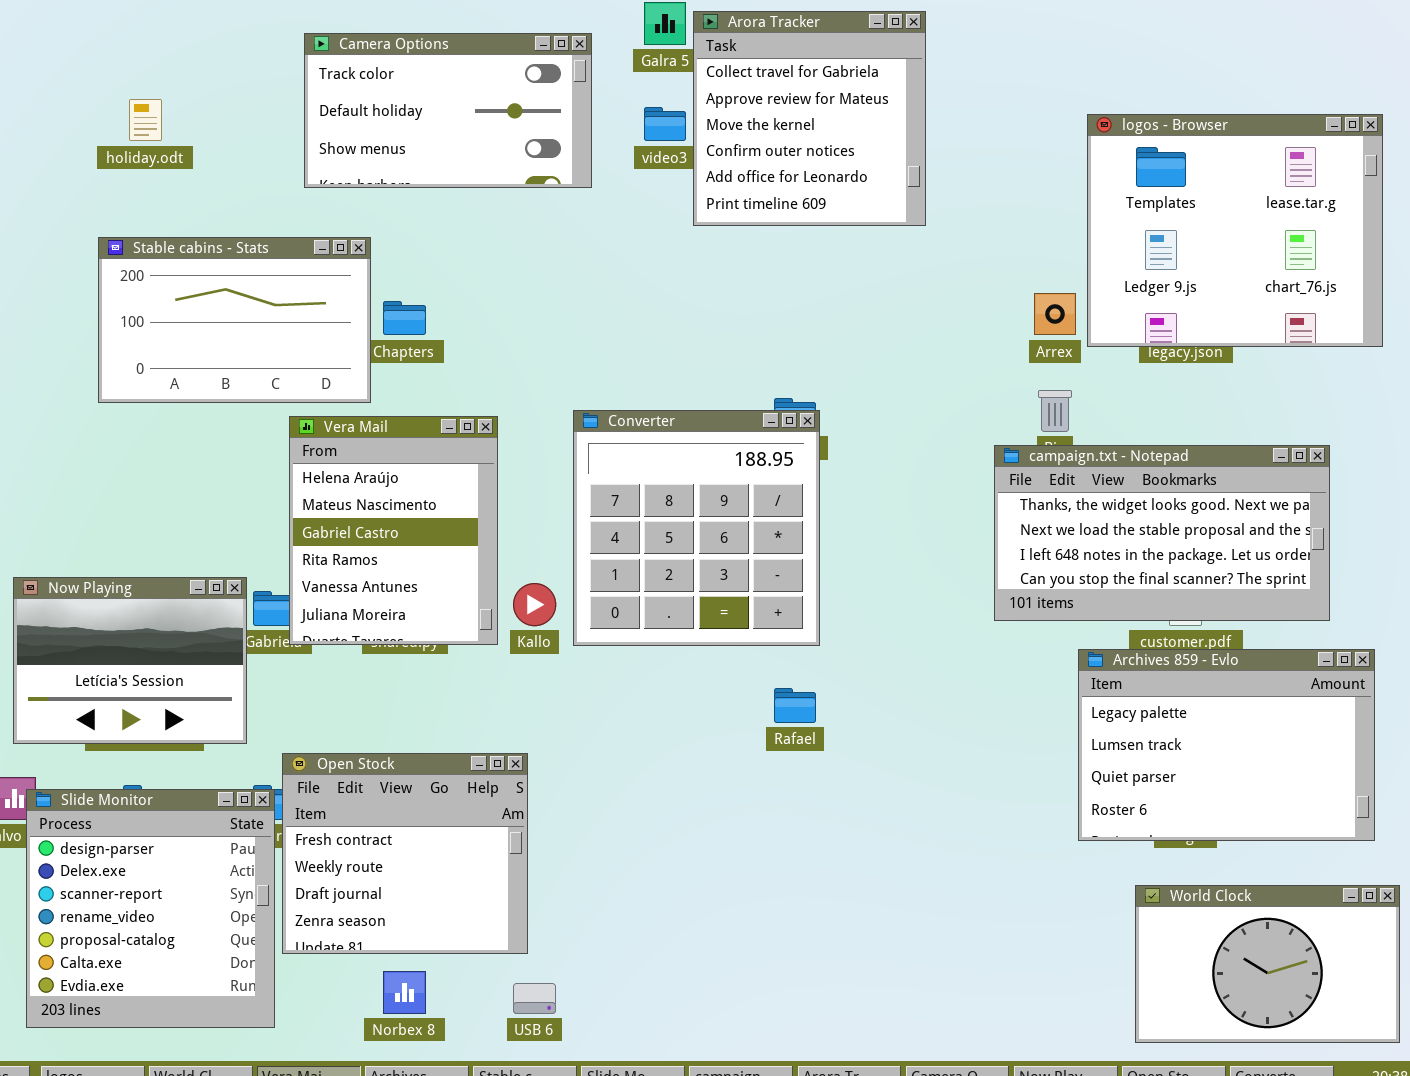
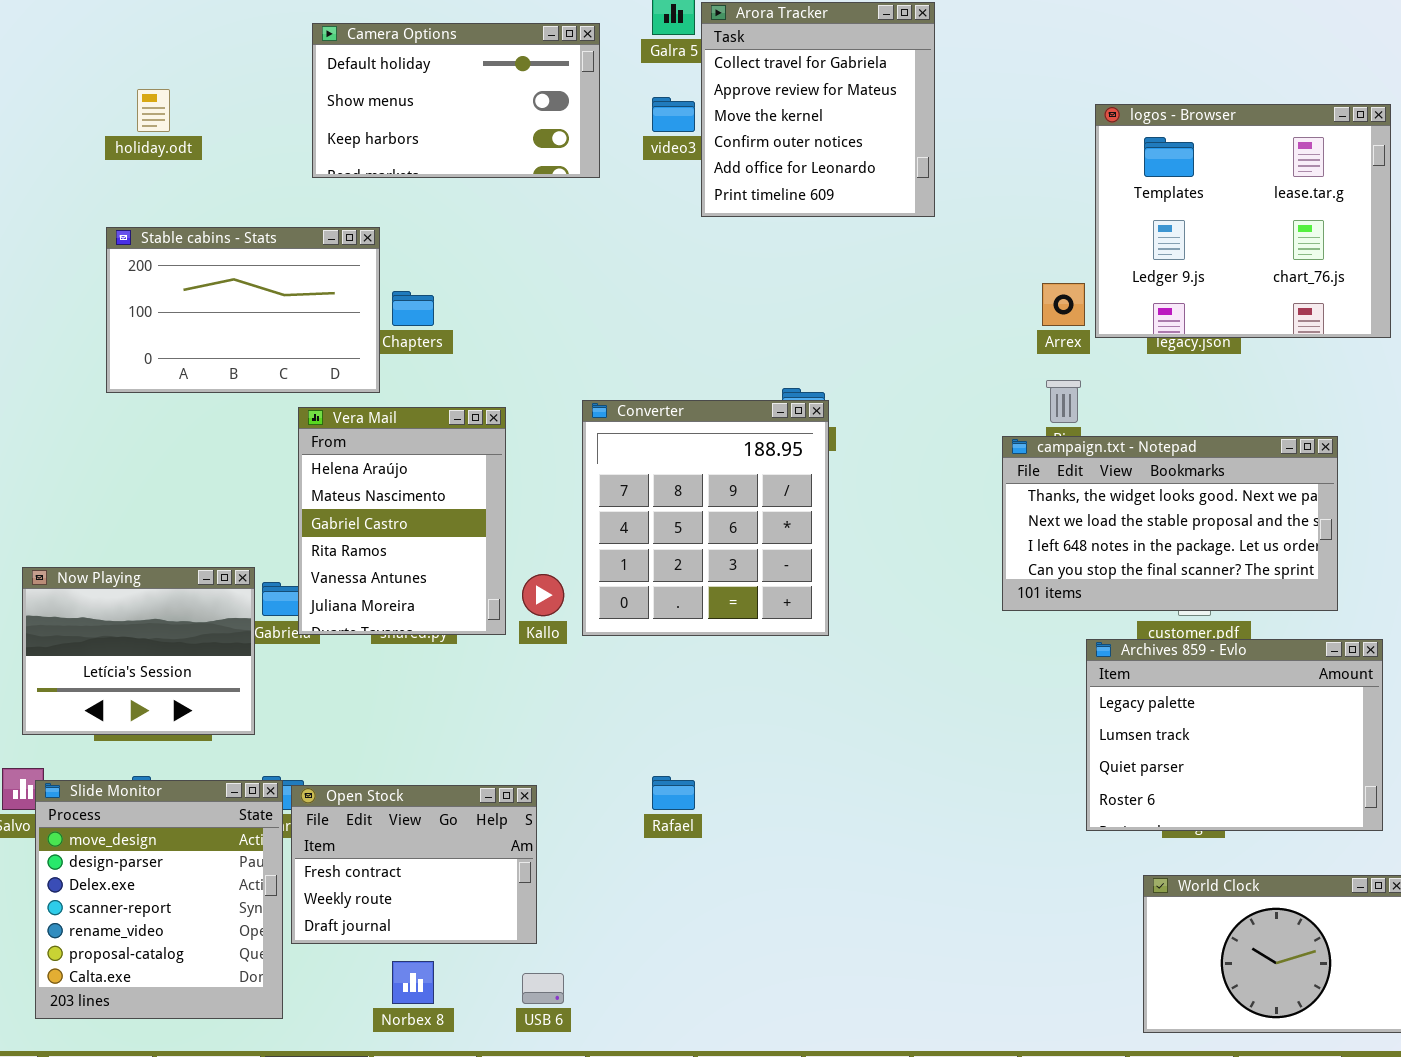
Camera Options: [304,33,592,188] -> [312,23,600,178], scrolled down 1 row
Rafael: [774,688,816,723] -> [652,776,695,810], moved
Open Stock: [282,753,528,954] -> [291,785,537,944], resized
Slide Monitor: [26,789,275,1028] -> [35,780,283,1019], scrolled up 1 row

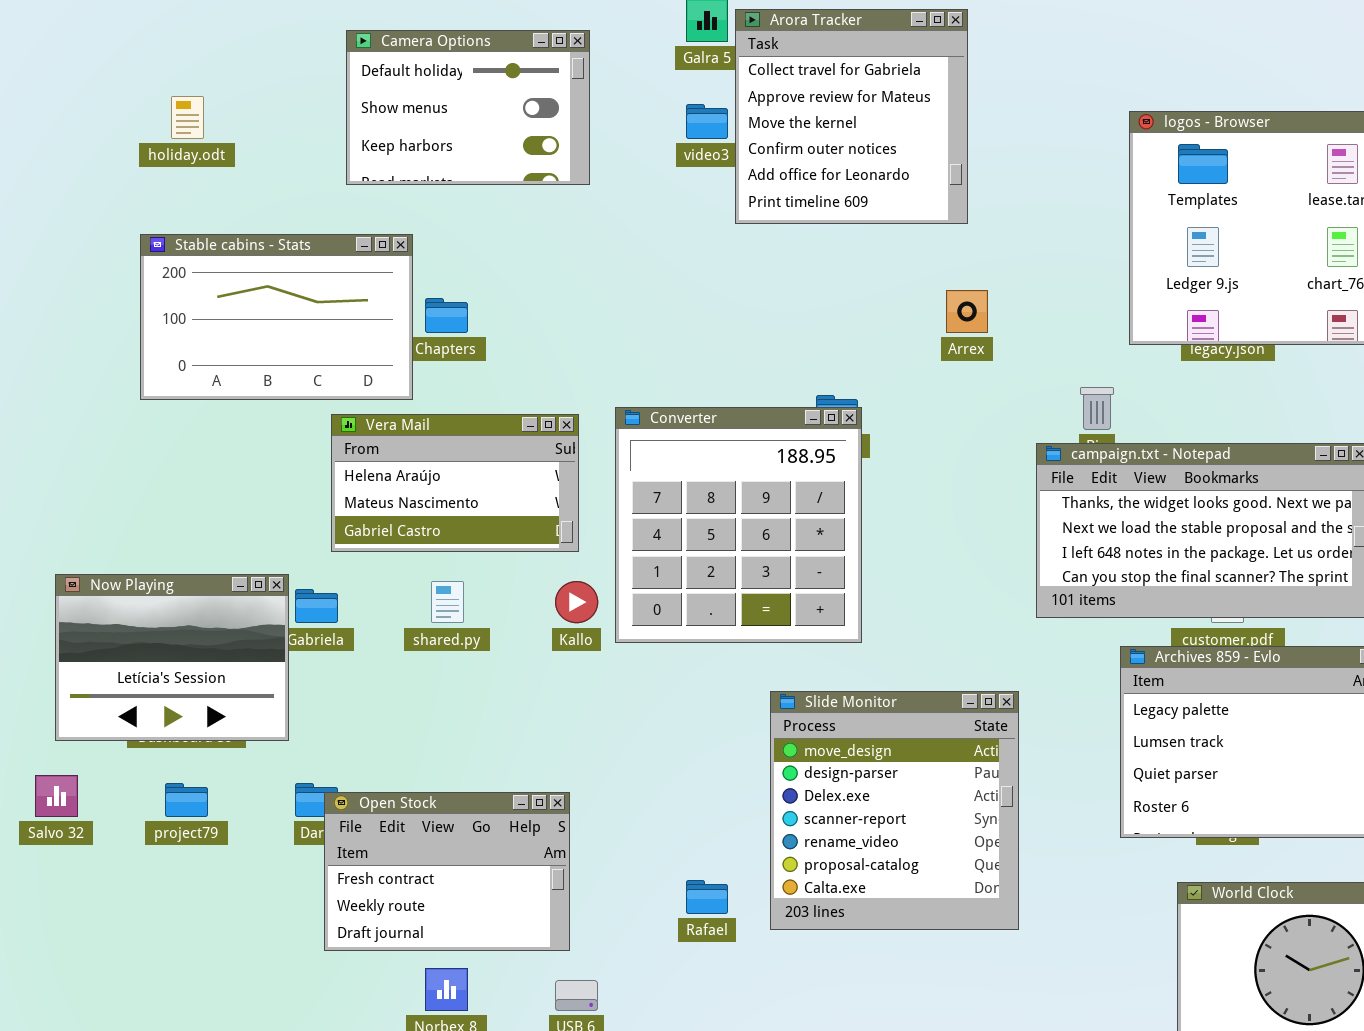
Camera Options: [312,23,600,178] -> [346,30,590,185], resized
Arrex: [1042,283,1085,326] -> [946,290,988,333], moved
Vera Mail: [298,407,506,635] -> [331,414,579,552], resized
Rafael: [652,776,695,810] -> [686,880,728,914], moved
Slide Monitor: [35,780,283,1019] -> [770,691,1019,930], moved

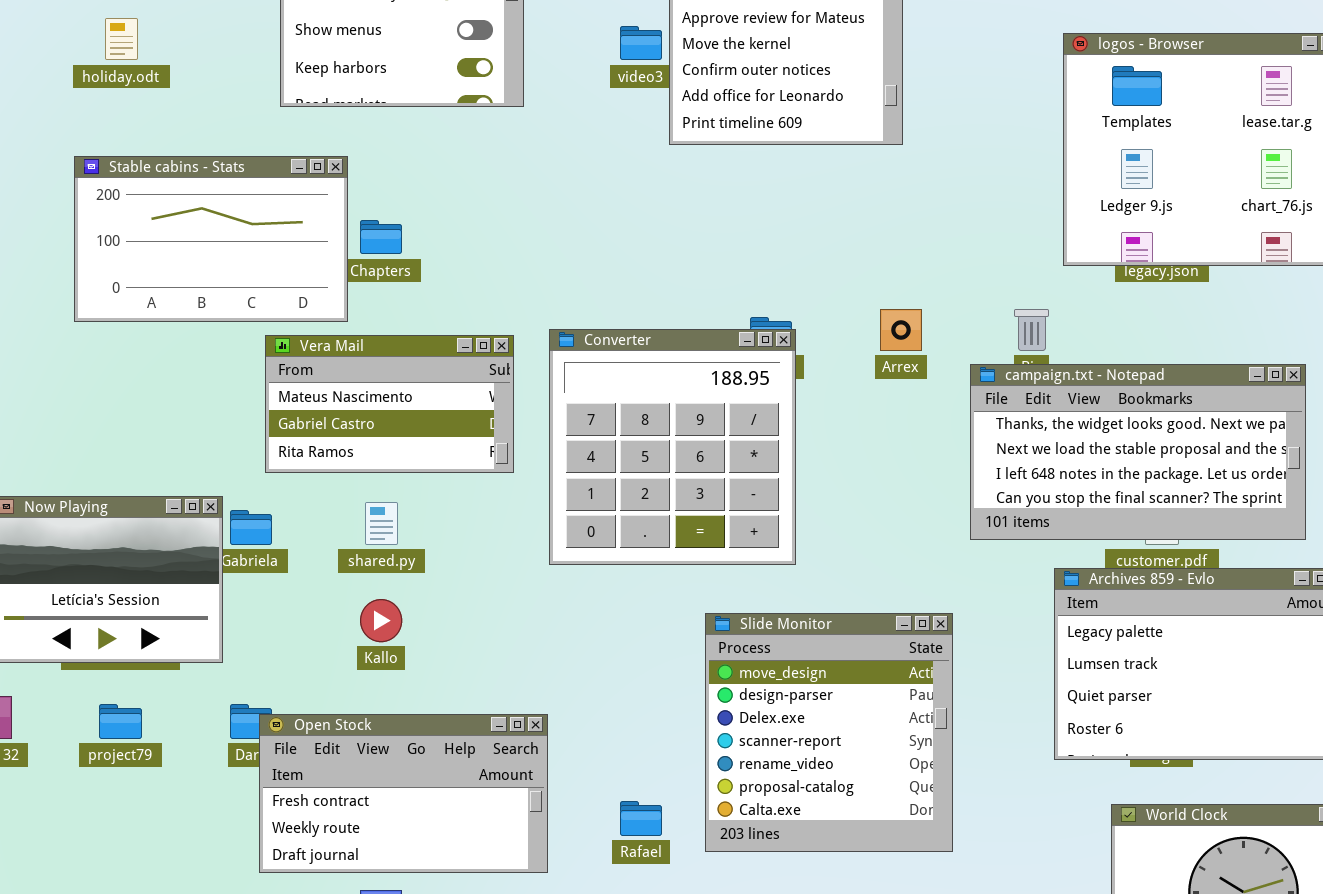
Arrex: [946,290,988,333] -> [880,309,922,351], moved
Vera Mail: [331,414,579,552] -> [265,335,514,473], scrolled down 1 row
Kallo: [555,581,598,623] -> [360,599,402,642], moved
Open Stock: [324,792,570,951] -> [259,714,548,873], resized

